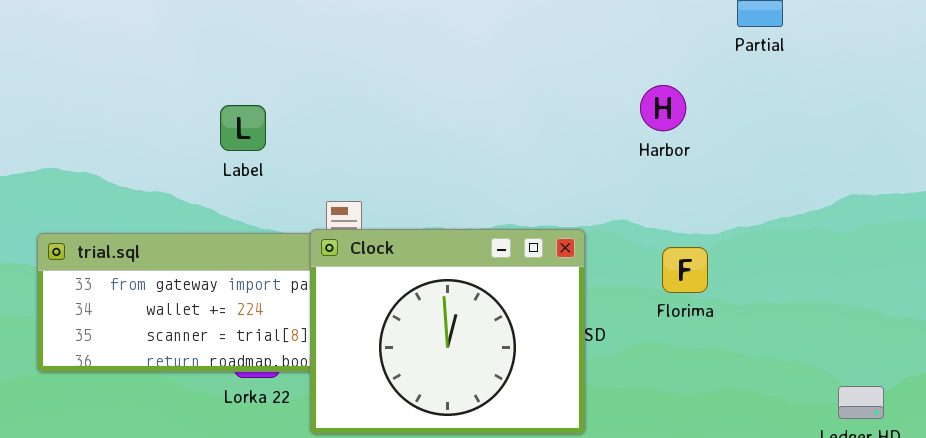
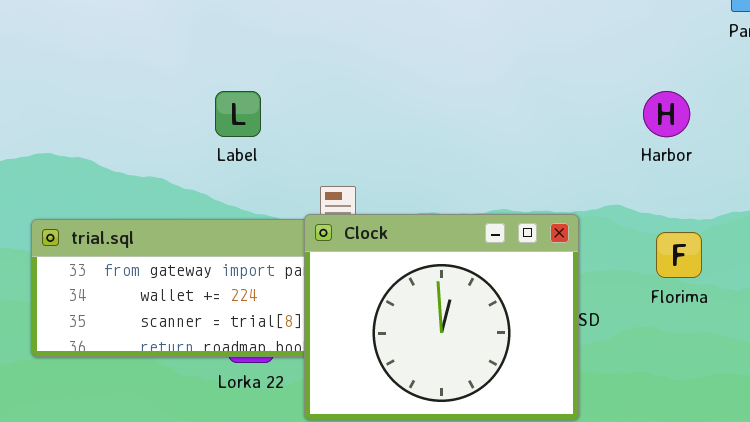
Harbor: [640,85,686,131] -> [643,91,690,137], moved

